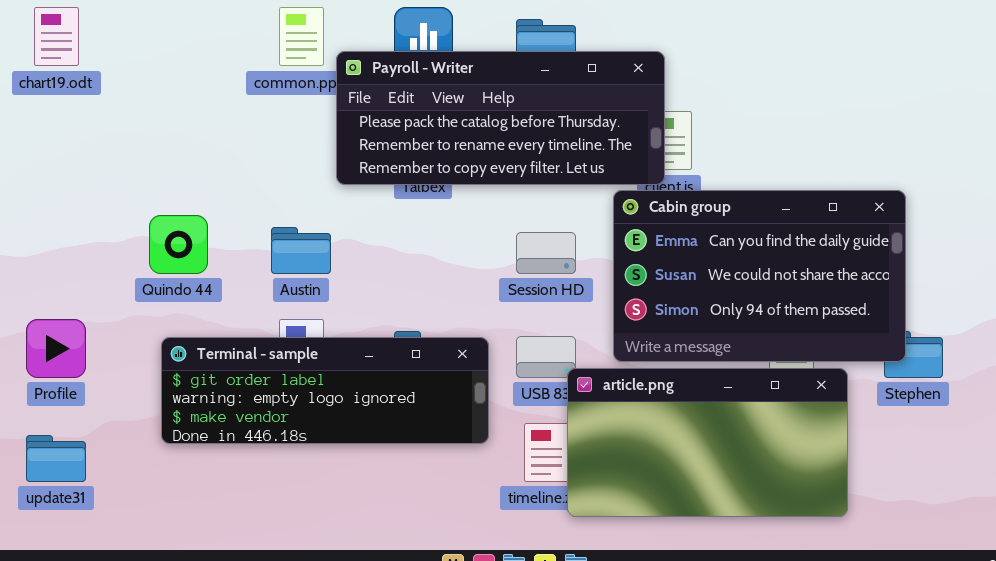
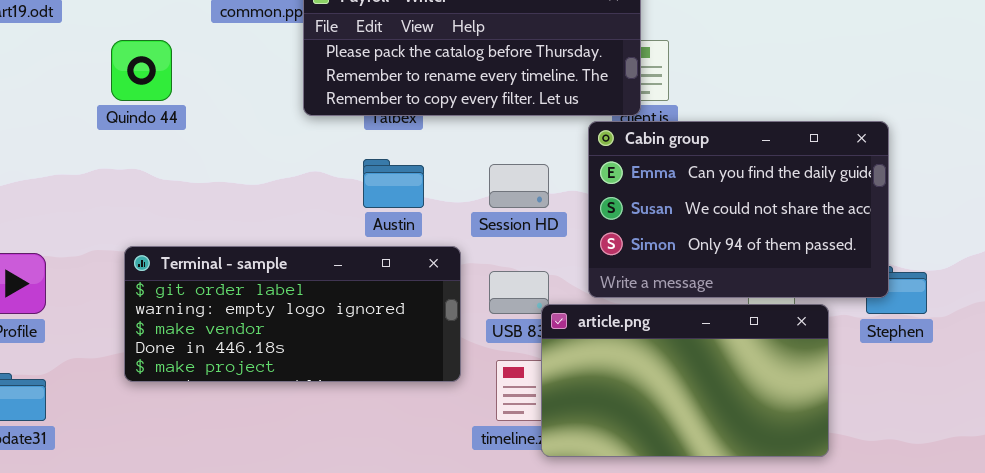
Quindo 44: [149,215,208,274] -> [111,40,172,101], moved
Austin: [271,227,331,274] -> [363,159,424,208], moved
Terminal - sample: [161,337,489,444] -> [124,246,461,382], resized

